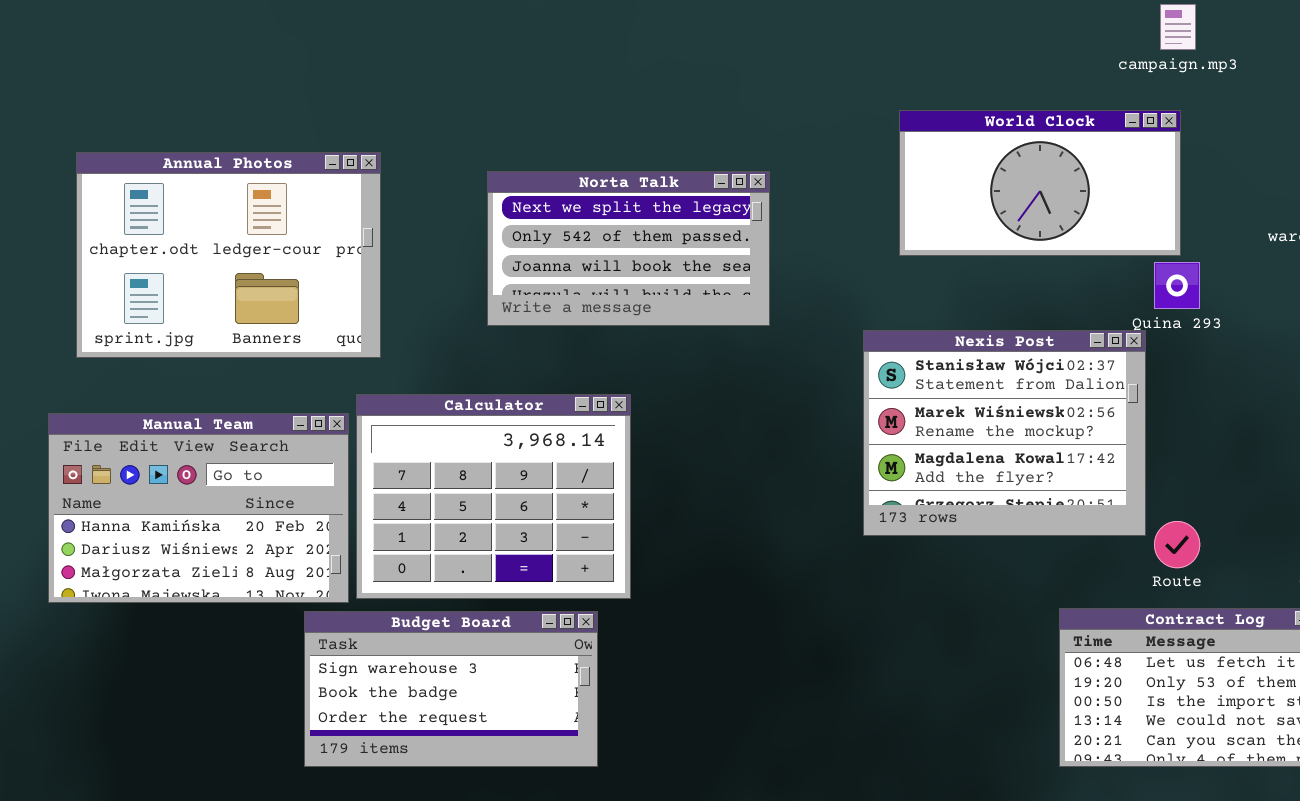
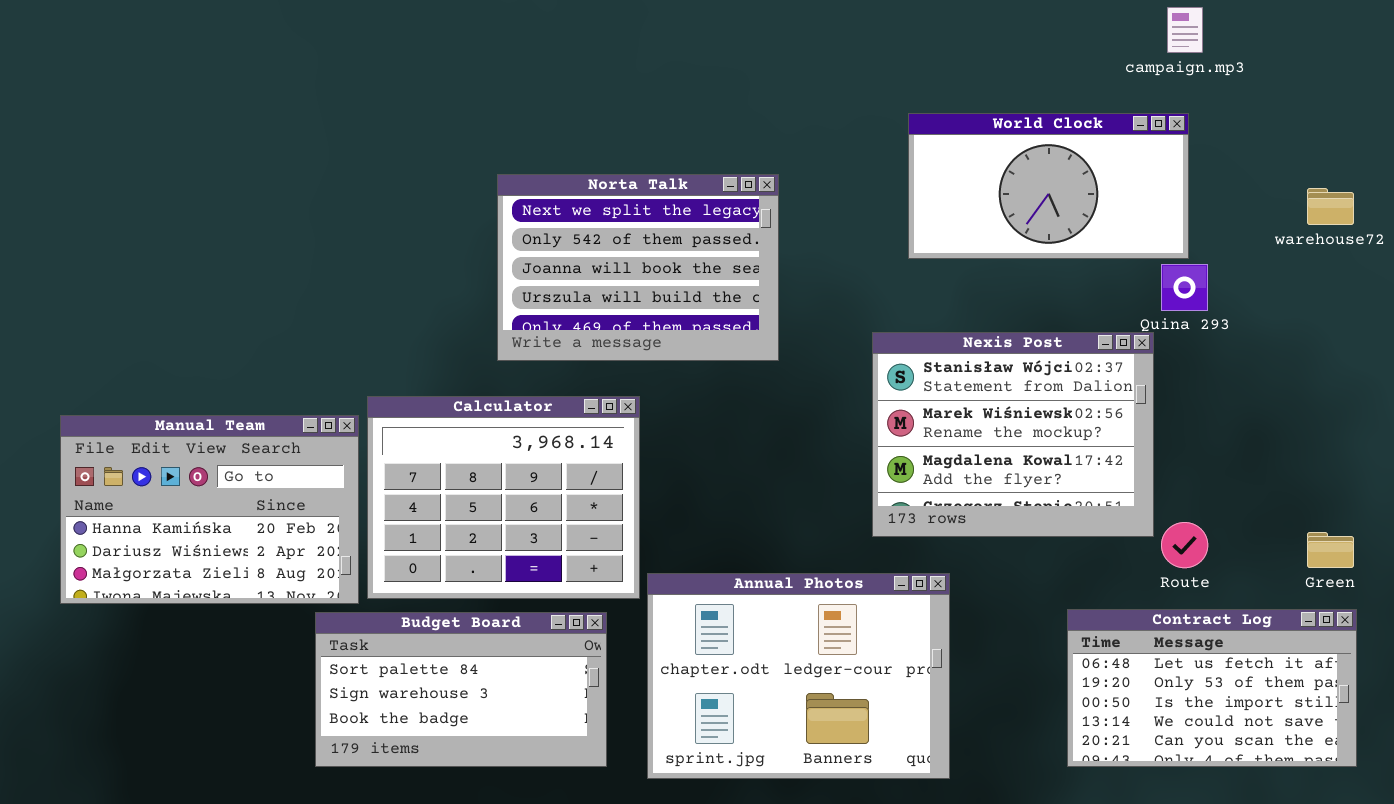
Annual Photos: [76,152,381,358] -> [647,573,950,779], moved
Norta Talk: [487,171,770,326] -> [497,174,779,361], resized
Budget Board: [304,611,598,767] -> [315,612,607,767], scrolled up 1 row

